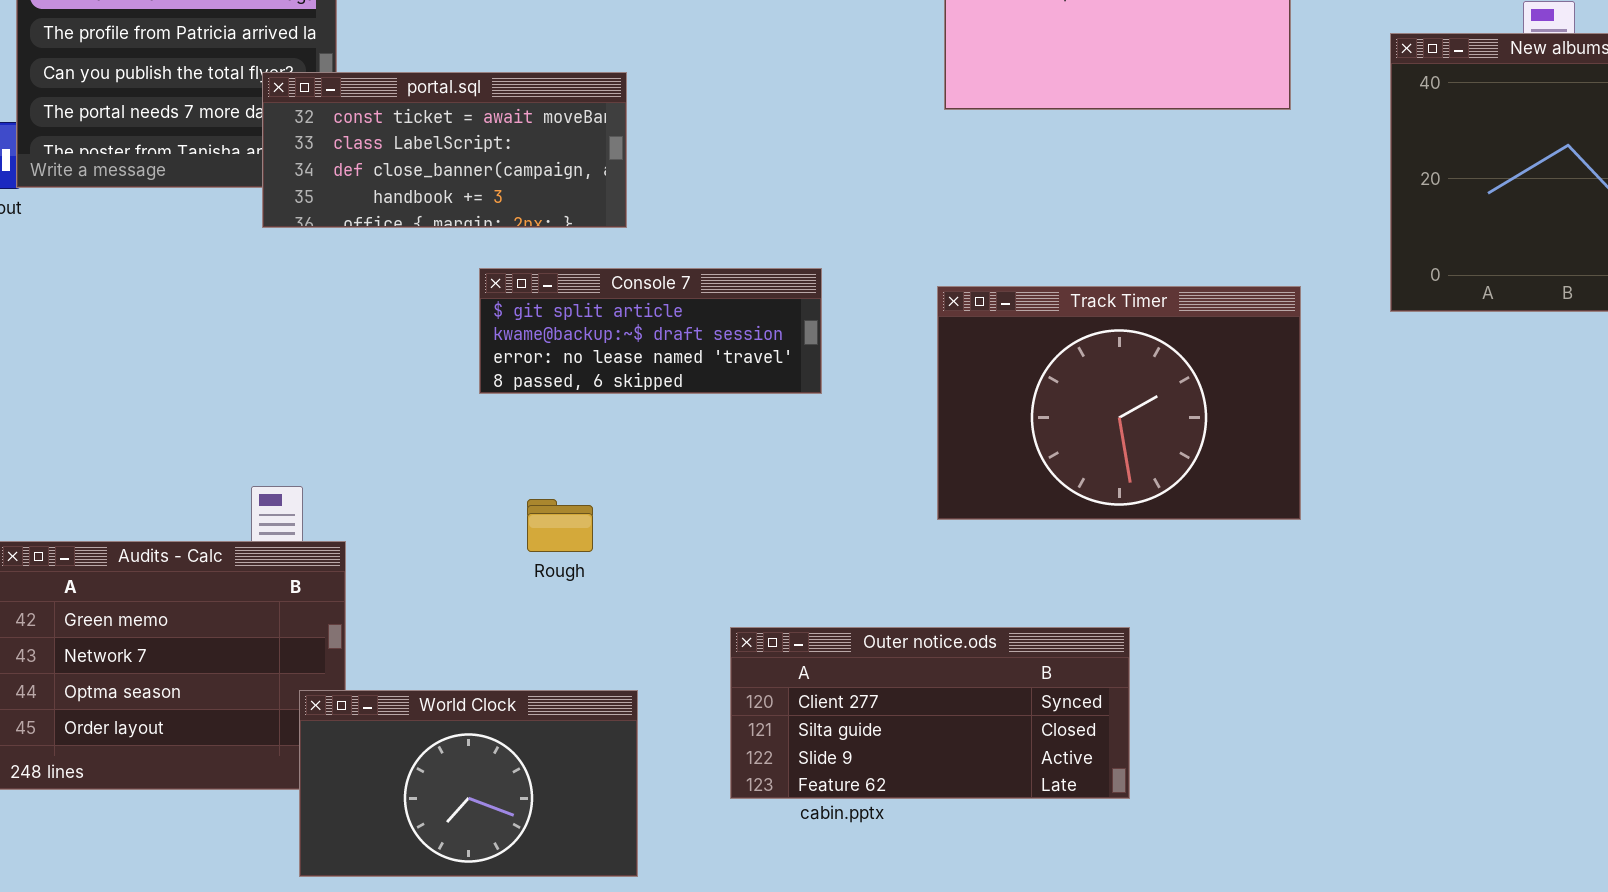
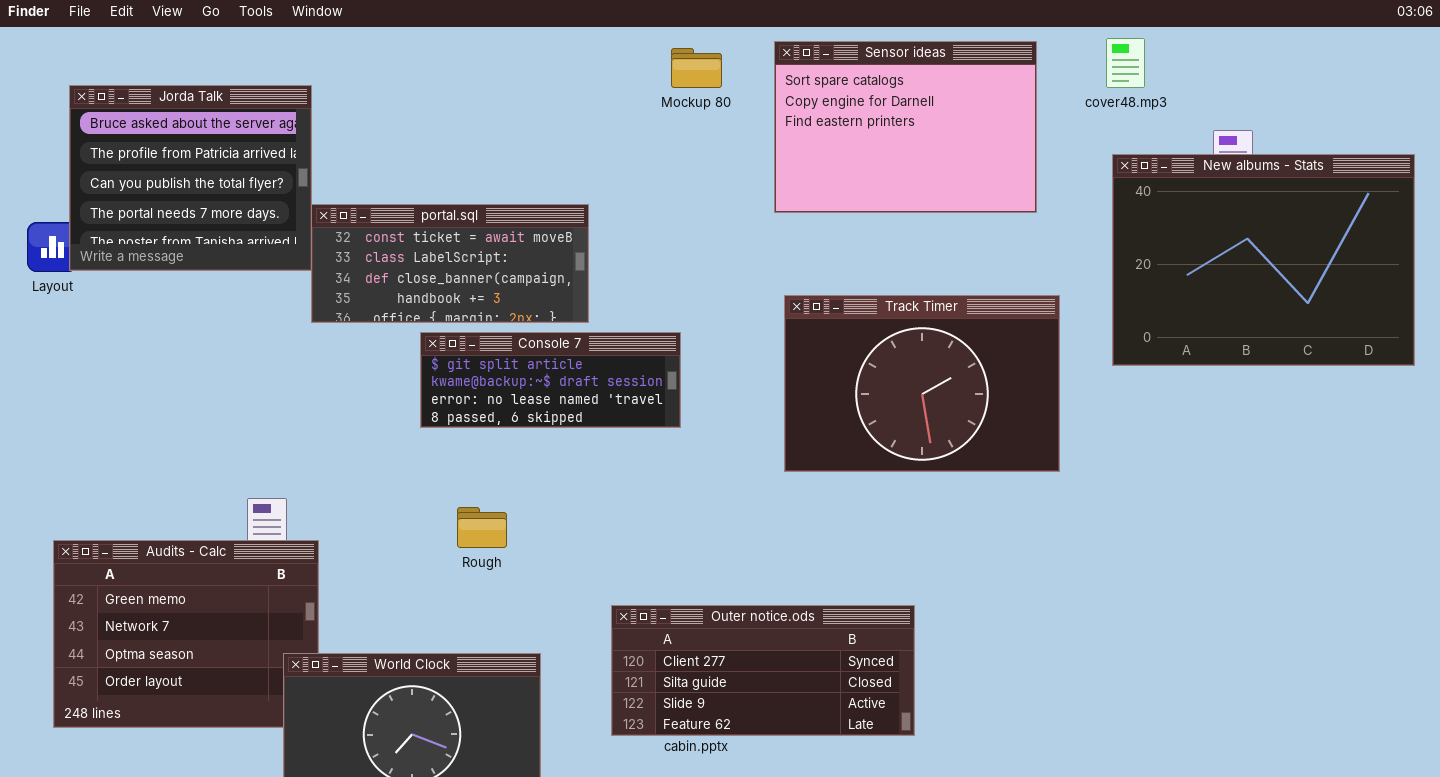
portal.sql: [262,72,627,228] -> [311,204,589,323], moved
Track Timer: [937,286,1301,520] -> [784,295,1060,472], moved

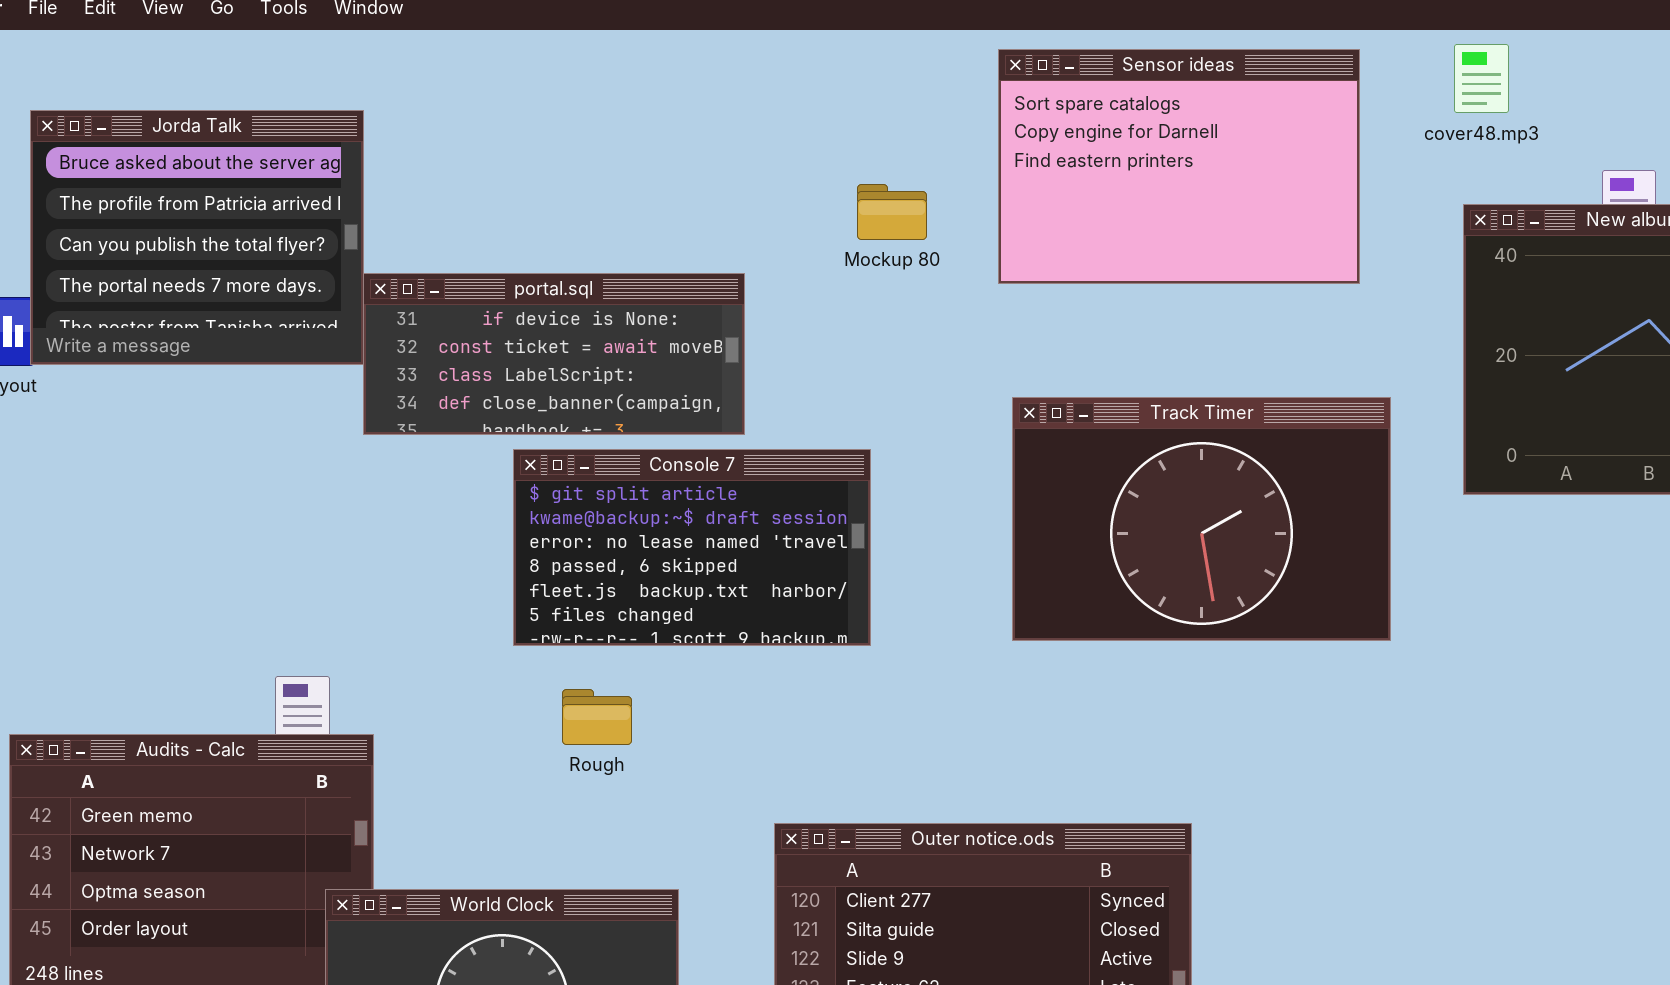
Mockup 80: [671,48,722,88] -> [857,184,927,240], moved
portal.sql: [311,204,589,323] -> [363,273,745,435], scrolled up 1 row
Console 7: [420,332,681,428] -> [513,449,871,646], resized

